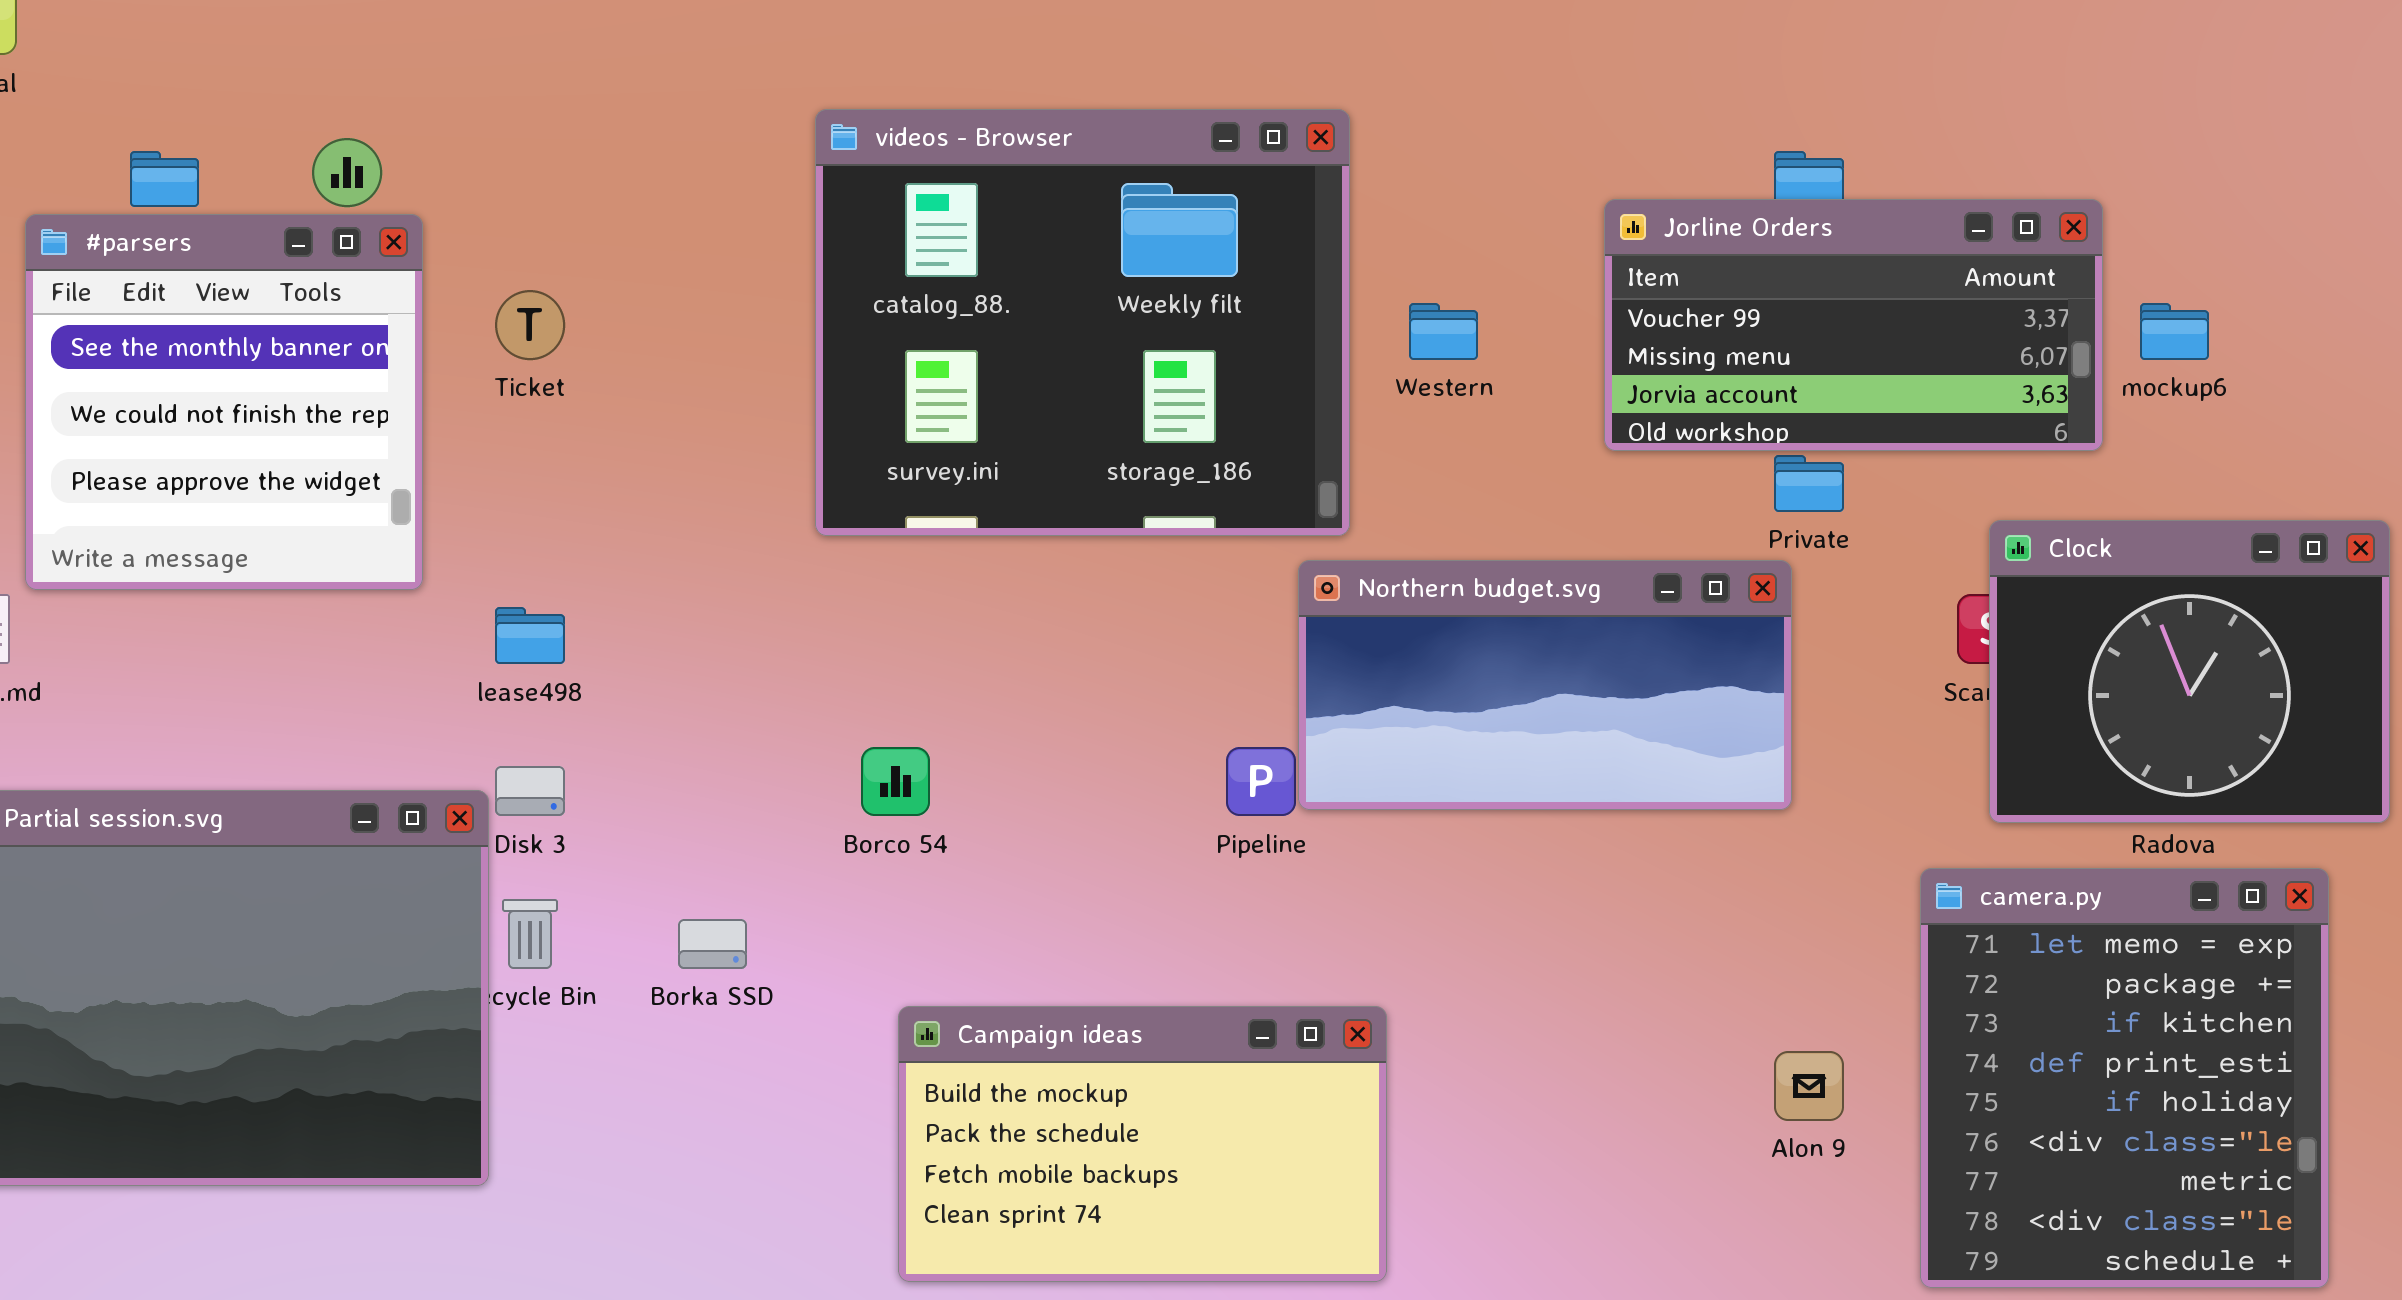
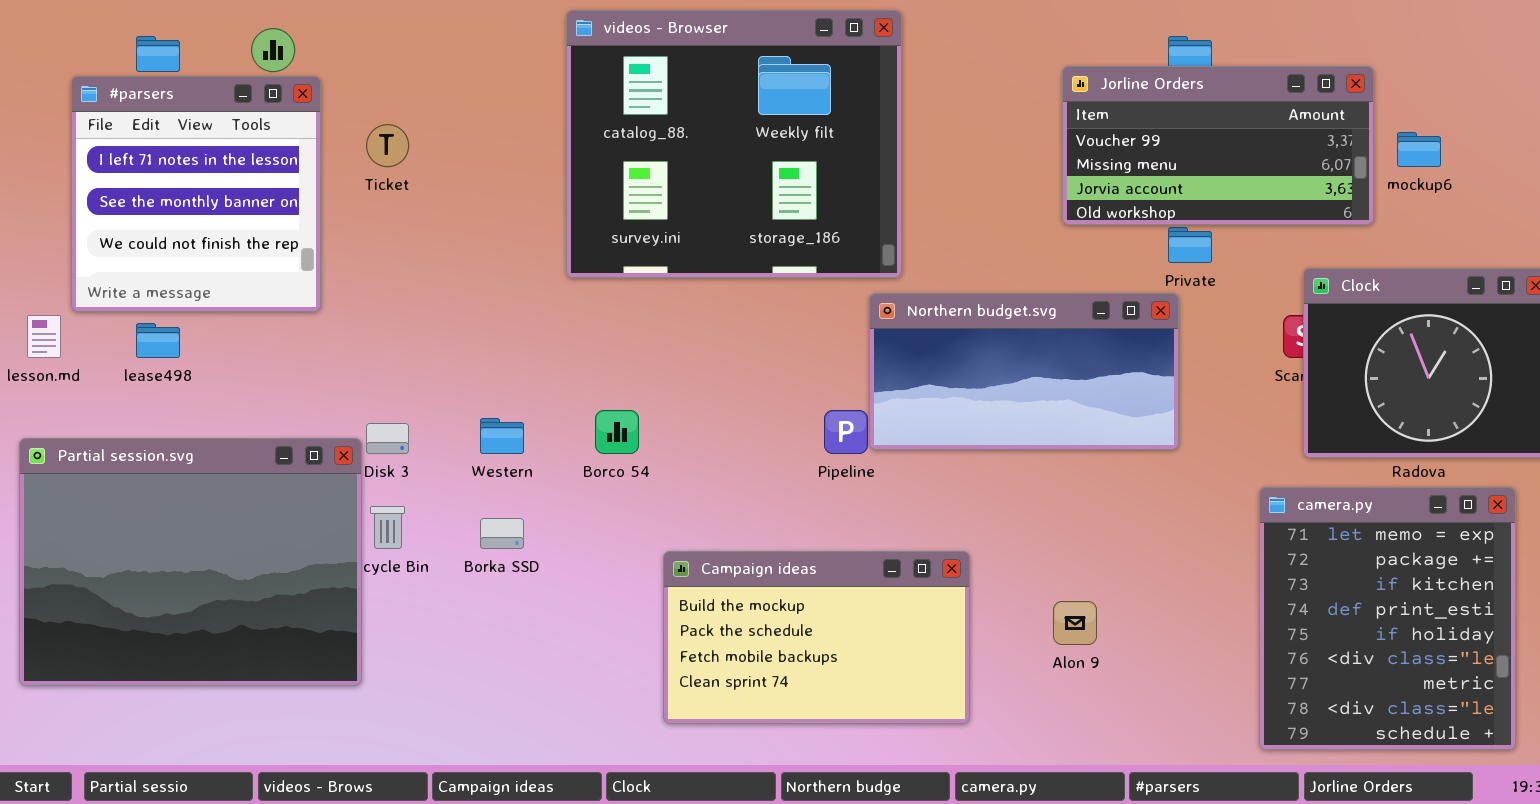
#parsers: [25,214,423,590] -> [71,76,321,312], scrolled up 1 row
Western: [1409,303,1478,360] -> [480,418,524,454], moved
lease498: [495,607,565,664] -> [136,323,180,358], moved
Campaign ideas: [898,1006,1387,1282] -> [663,551,970,724], moved
Alon 9: [1774,1051,1844,1121] -> [1053,601,1097,645], moved

